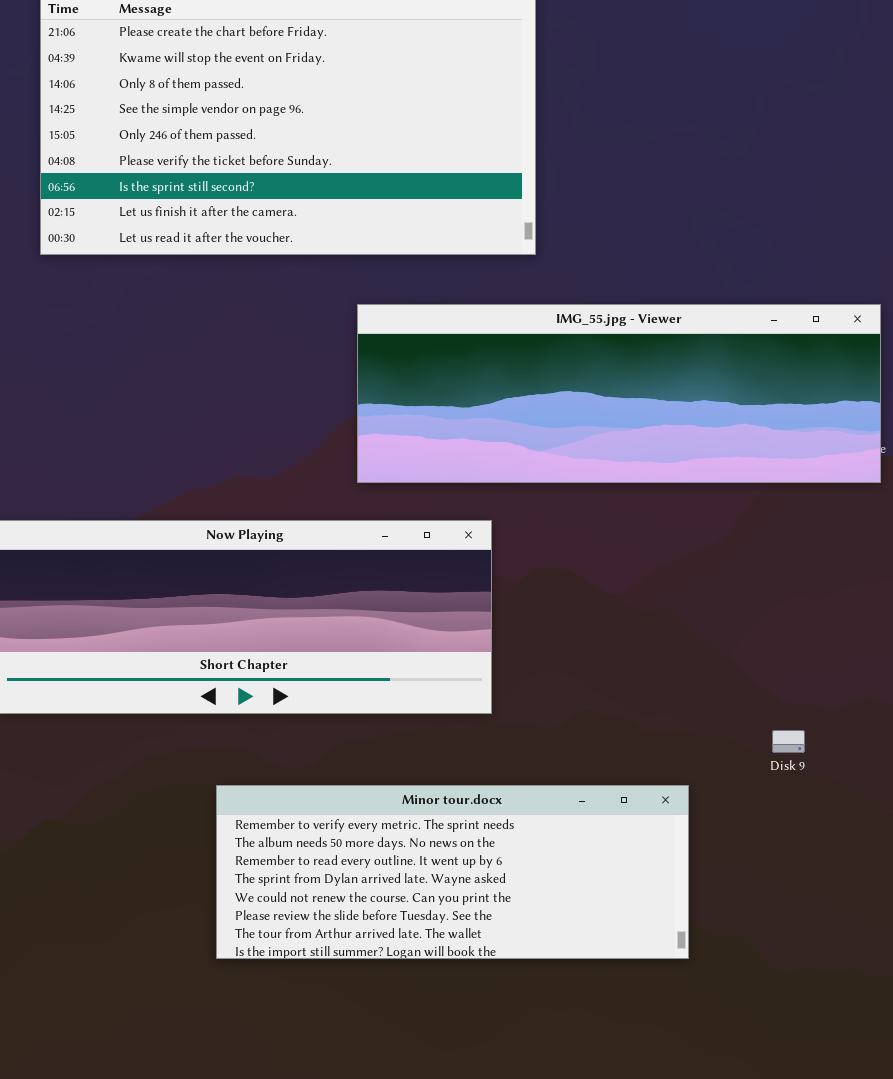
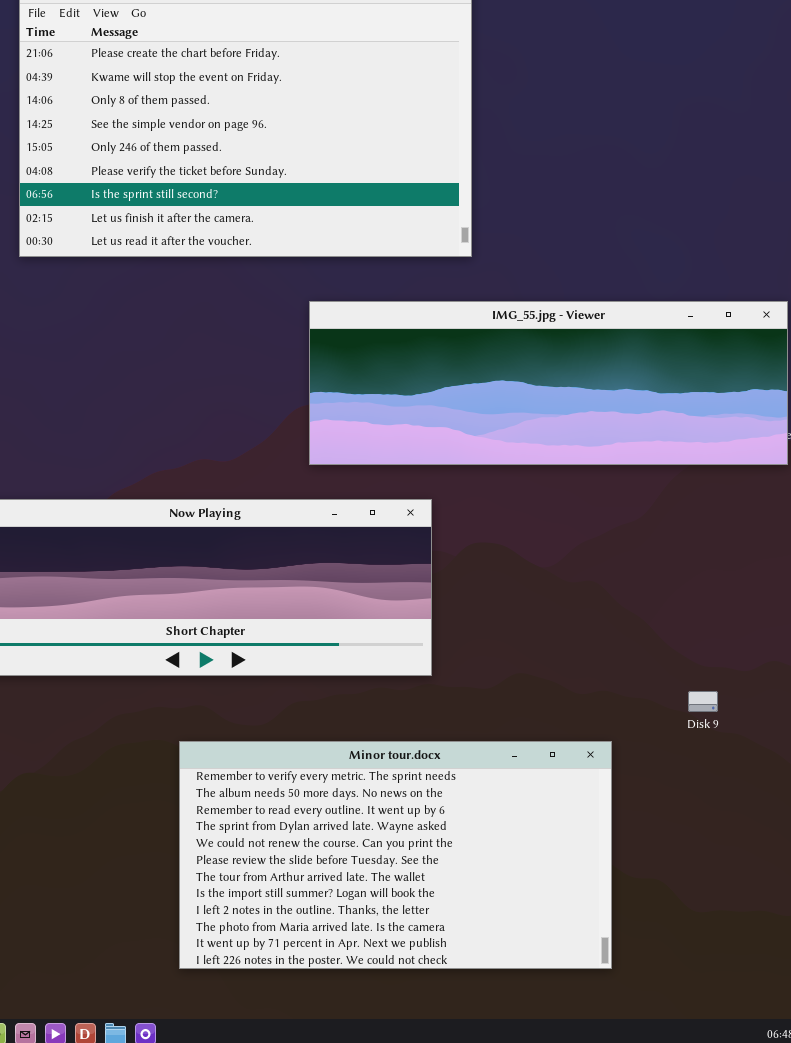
Minor tour.docx: [216,785,689,959] -> [179,741,612,969], resized

